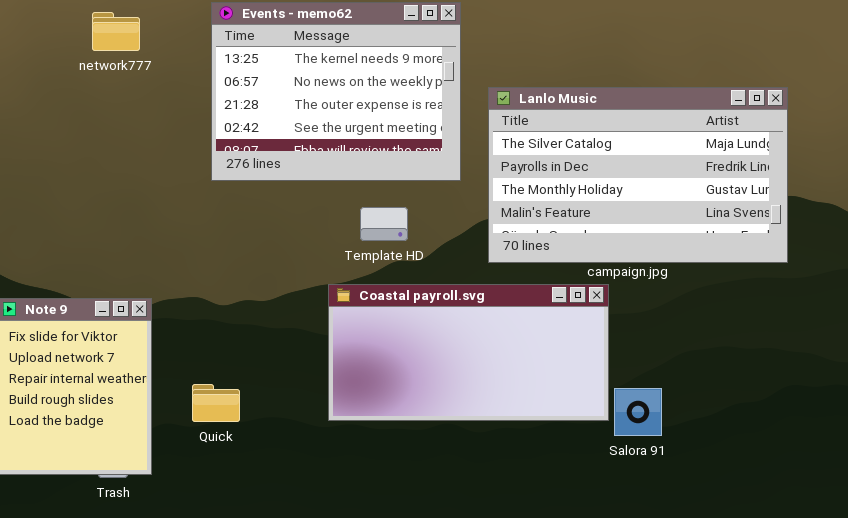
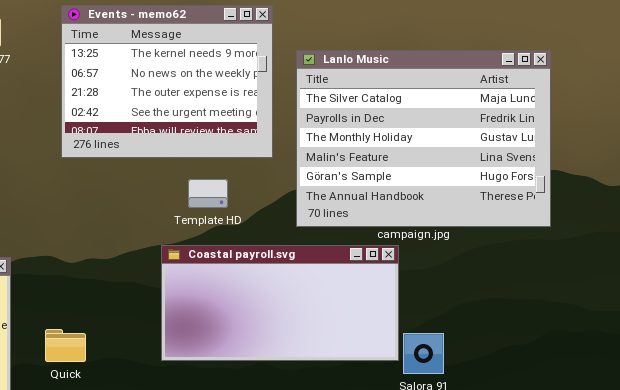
Lanlo Music: [488,87,788,263] -> [296,50,551,227], resized

